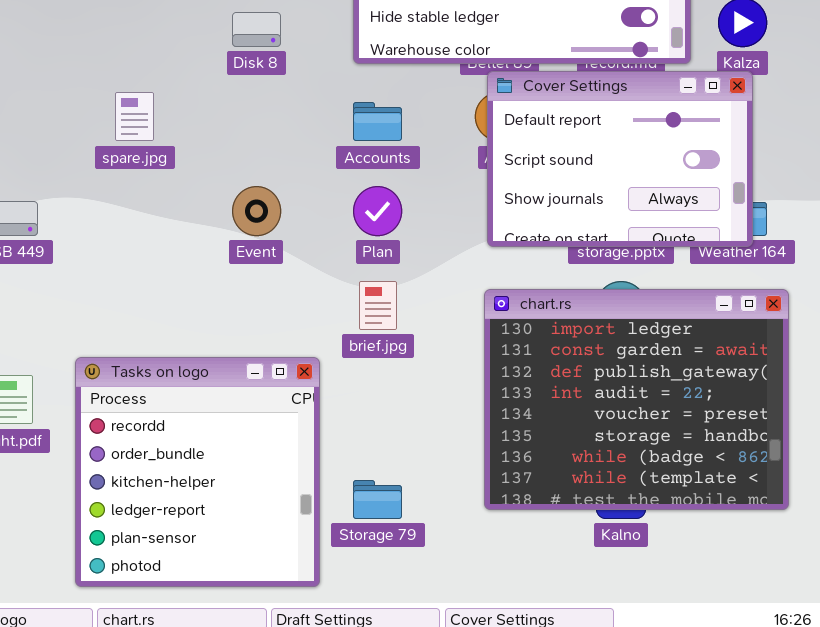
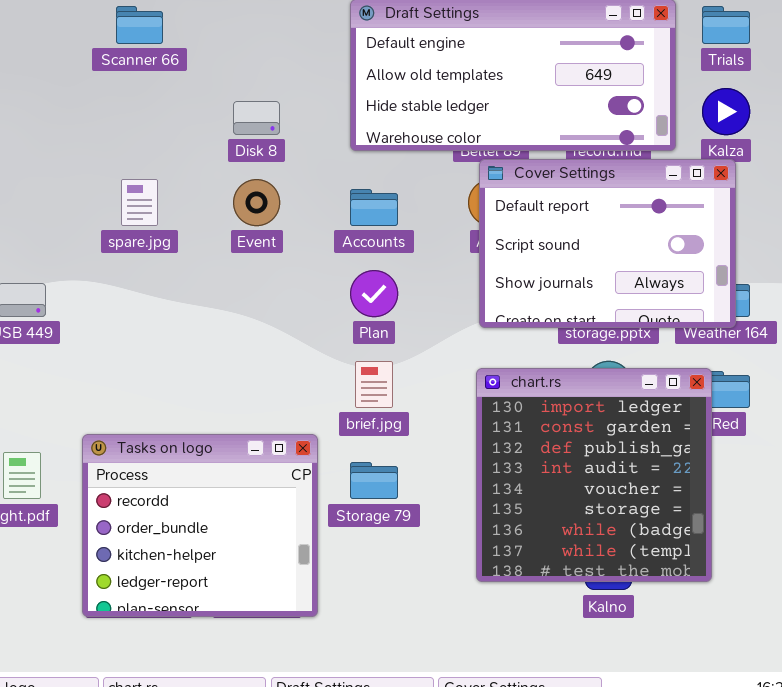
Event: [232,186,281,236] -> [233,179,280,226], moved
chart.rs: [484,289,789,510] -> [476,368,712,582], resized
Tasks on logo: [75,357,320,587] -> [82,434,318,617], resized
Storage 79: [353,480,402,519] -> [350,462,398,499], moved

